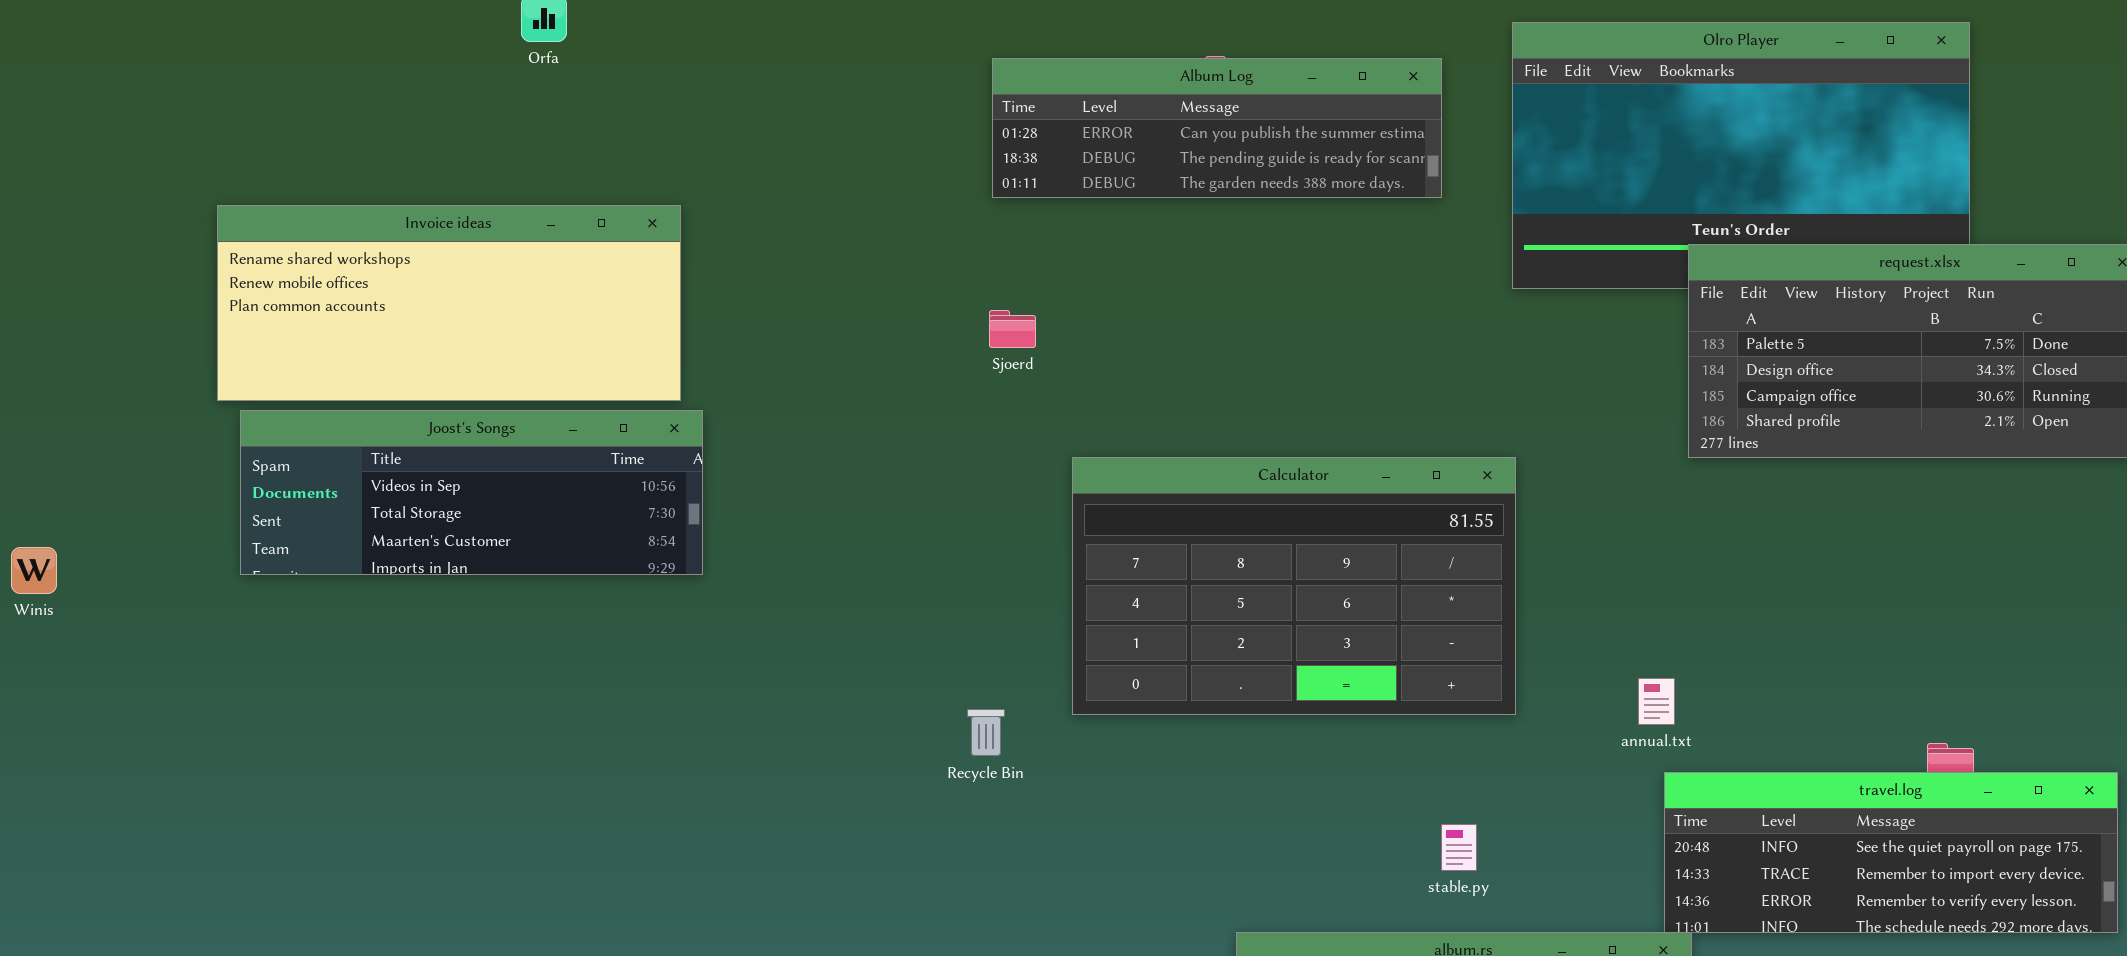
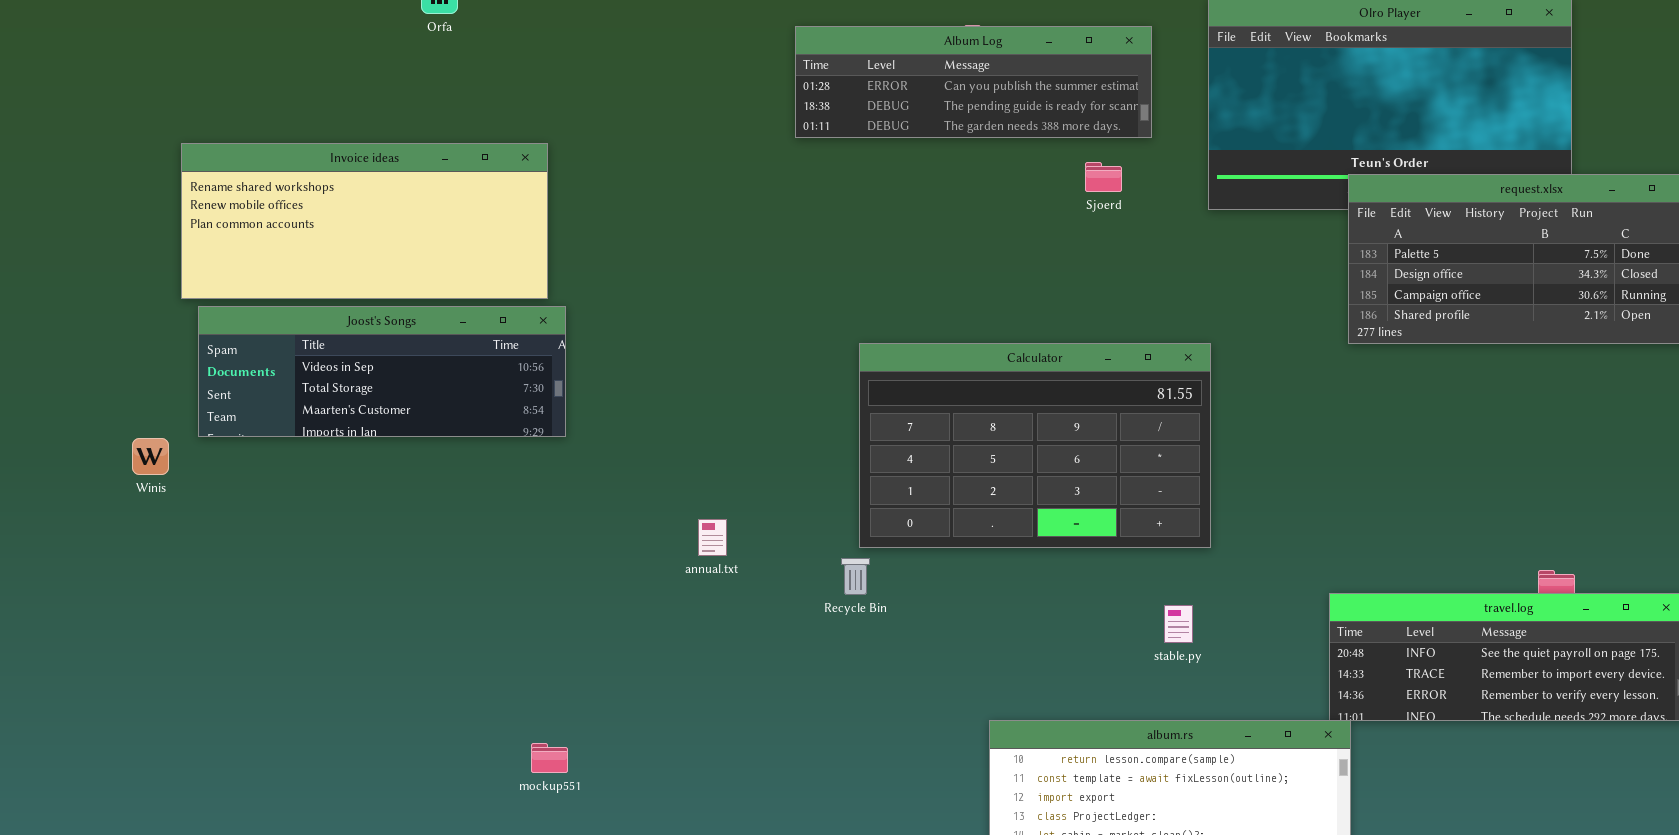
Sjoerd: [989,310,1036,348] -> [1085,162,1122,192], moved
Winis: [11,547,57,594] -> [132,438,169,475], moved
annual.txt: [1638,678,1675,725] -> [698,519,727,556], moved
Recycle Bin: [967,709,1005,756] -> [841,558,870,595], moved
stable.py: [1441,824,1477,871] -> [1164,605,1193,643], moved

